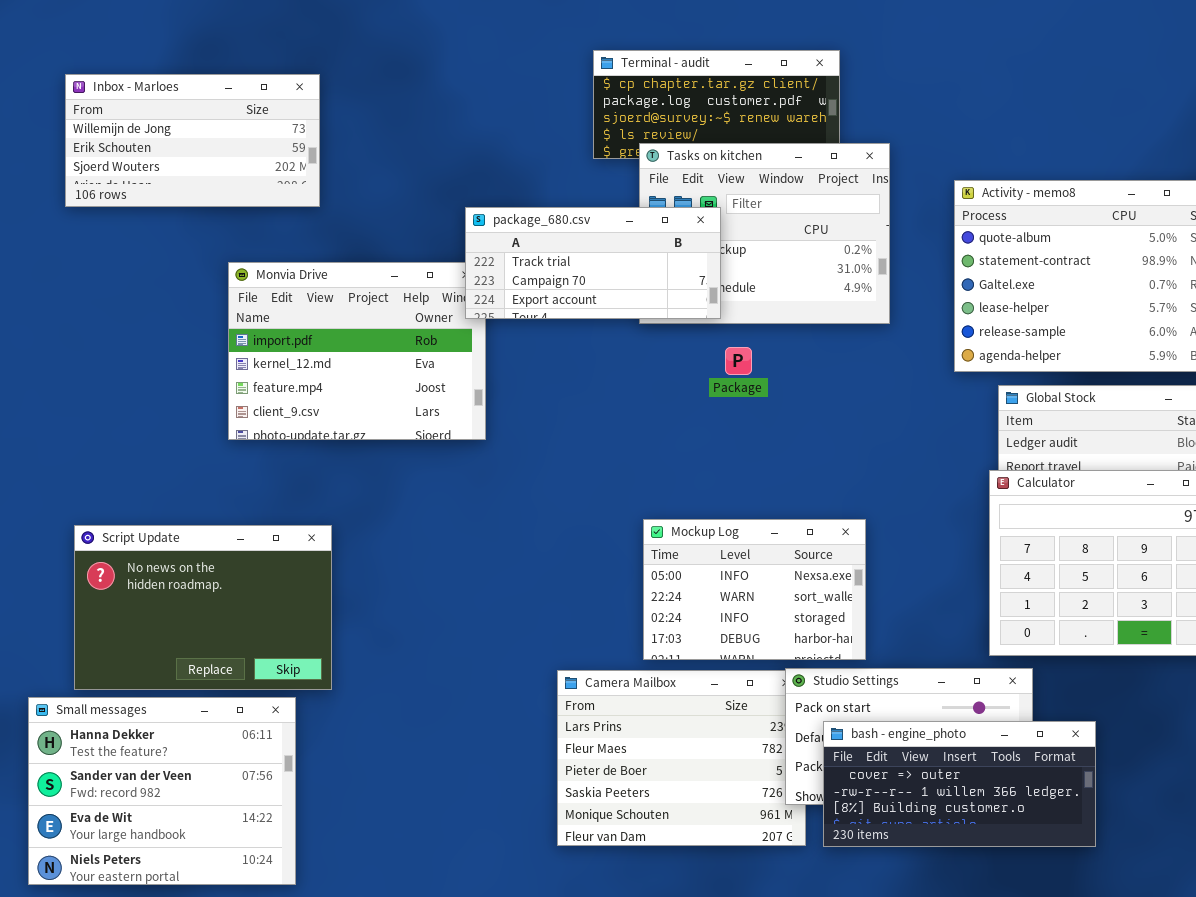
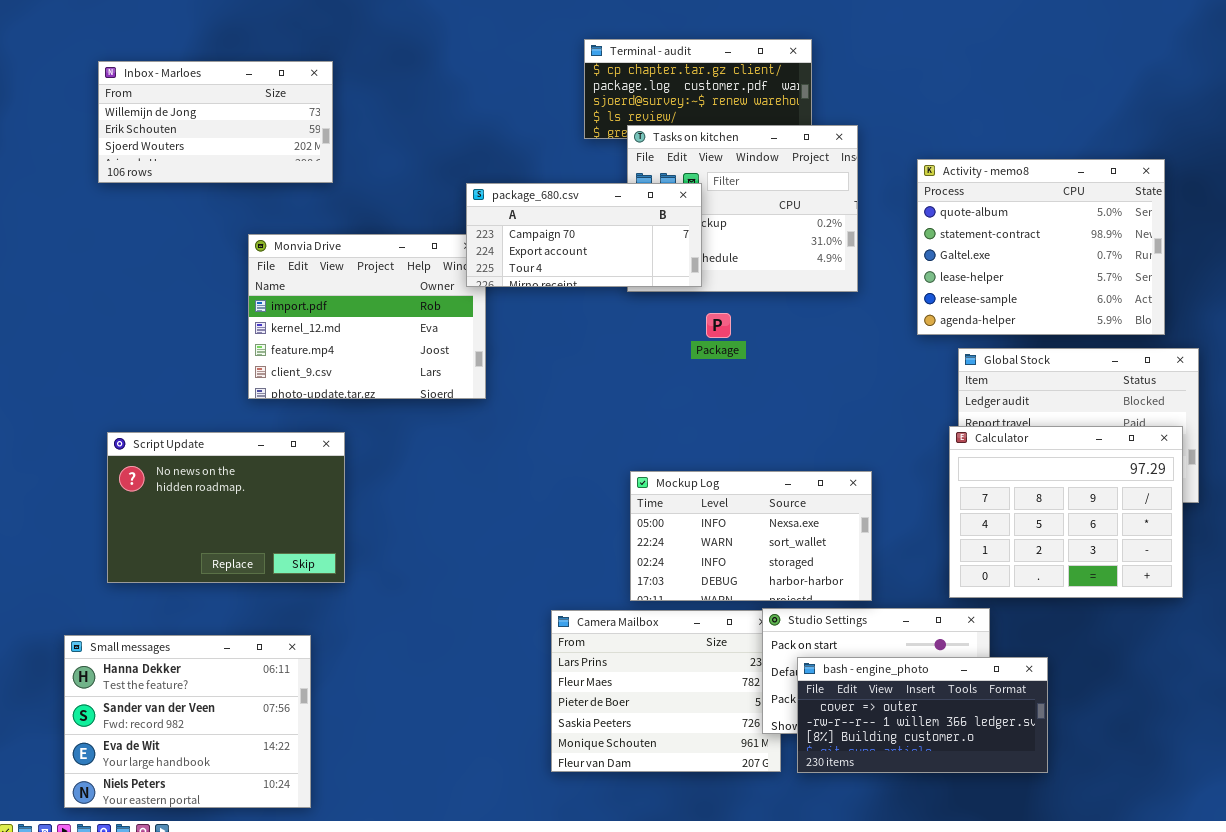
package_680.csv: [465,207,721,319] -> [466,183,702,287], scrolled down 1 row
Mockup Log: [643,519,866,660] -> [630,471,872,601], resized
Script Update: [74,525,332,690] -> [107,432,345,583], moved

